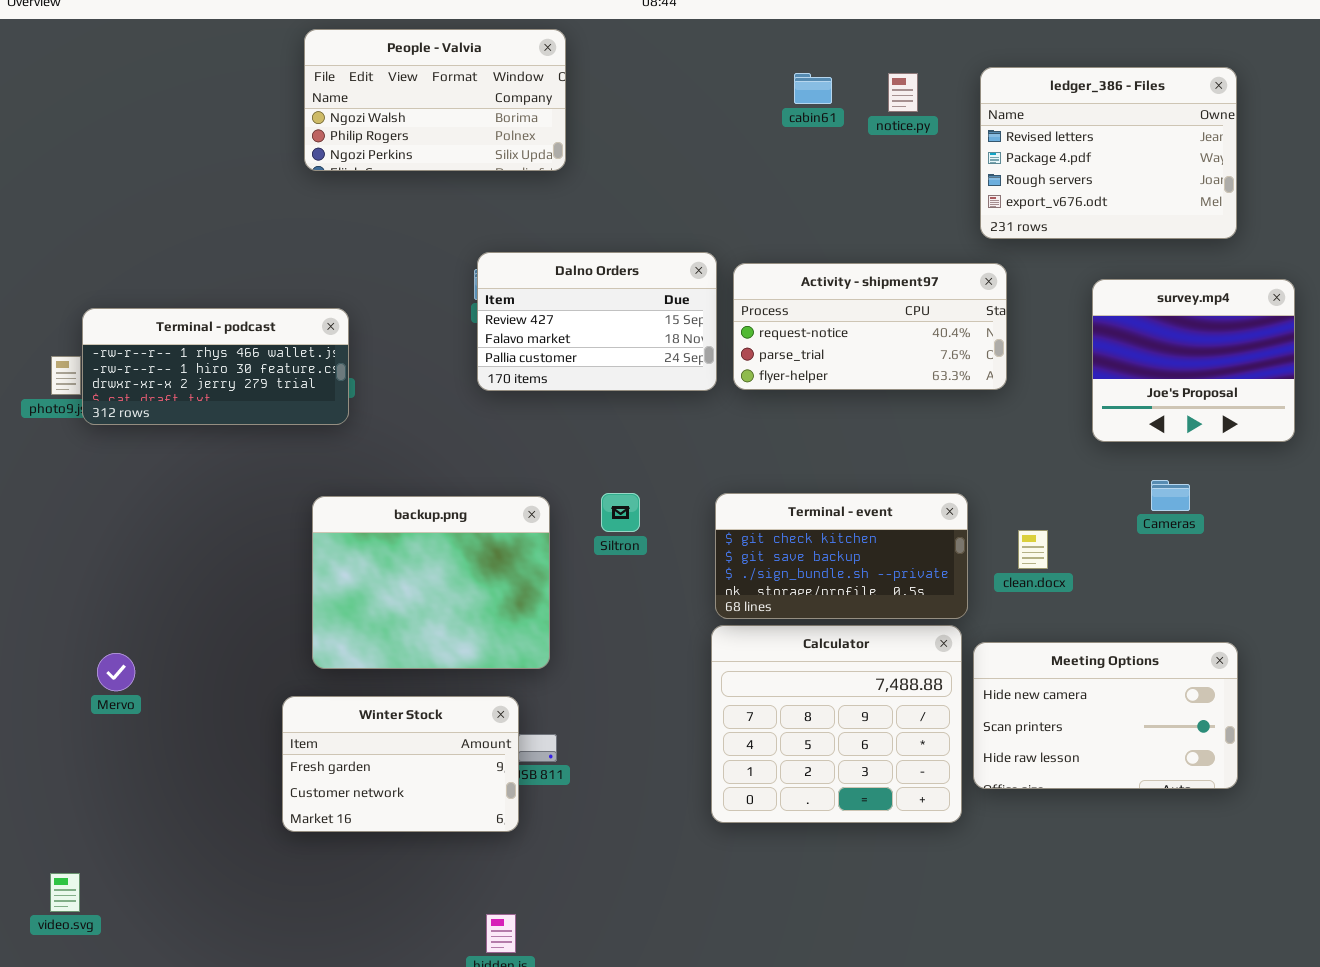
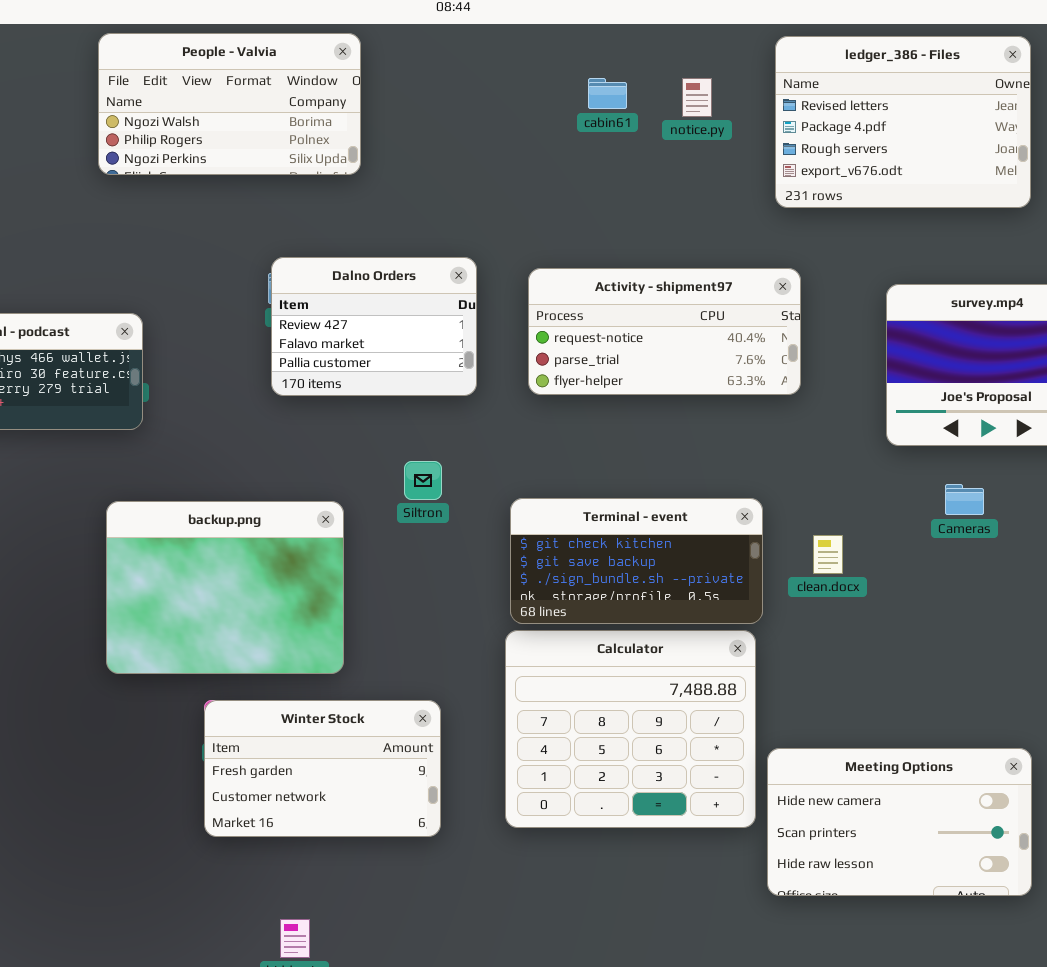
ledger_386 - Files: [980,67,1237,239] -> [775,36,1031,208], moved
Dalno Orders: [477,252,717,391] -> [271,257,477,396], resized
Siltron: [601,493,640,532] -> [404,461,442,500], moved
Meeting Options: [973,642,1238,789] -> [767,748,1032,896], moved
Winter Stock: [282,696,519,832] -> [204,700,441,837], moved

